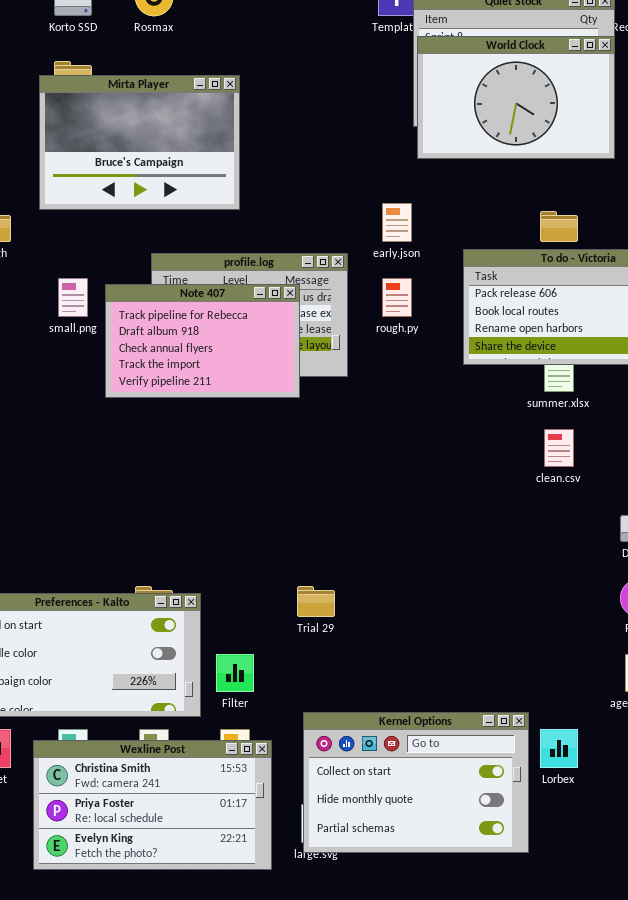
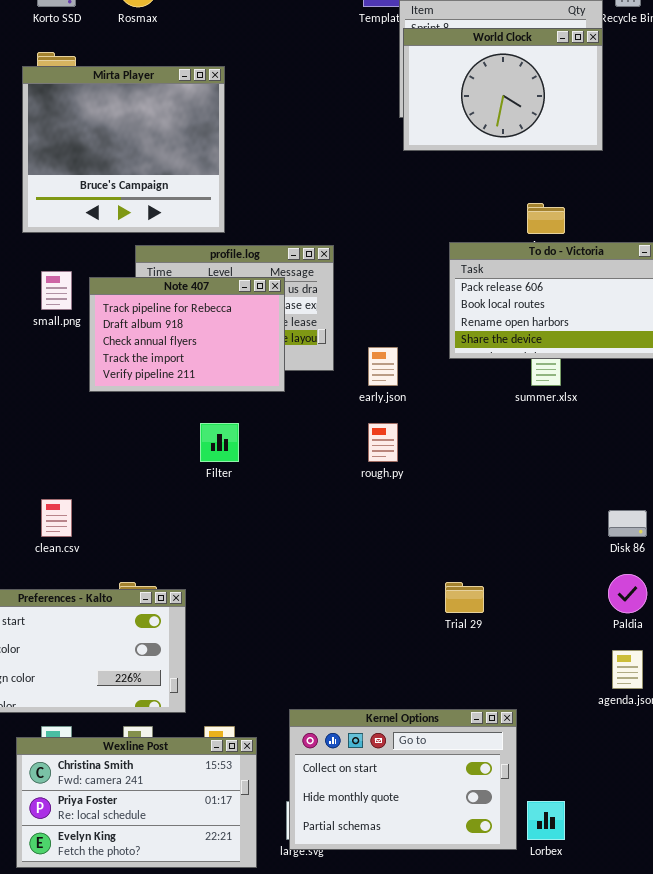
Mirta Player: [39,75,240,210] -> [22,66,225,233], resized
early.json: [382,203,412,242] -> [368,347,398,386], moved
rough.py: [382,278,412,317] -> [368,423,398,462], moved
clean.csv: [544,429,574,467] -> [41,499,72,537], moved
Trial 29: [297,586,335,617] -> [445,582,484,613], moved
Filter: [216,654,254,692] -> [200,423,239,462], moved
Lorbex: [540,729,578,768] -> [527,801,565,840], moved

